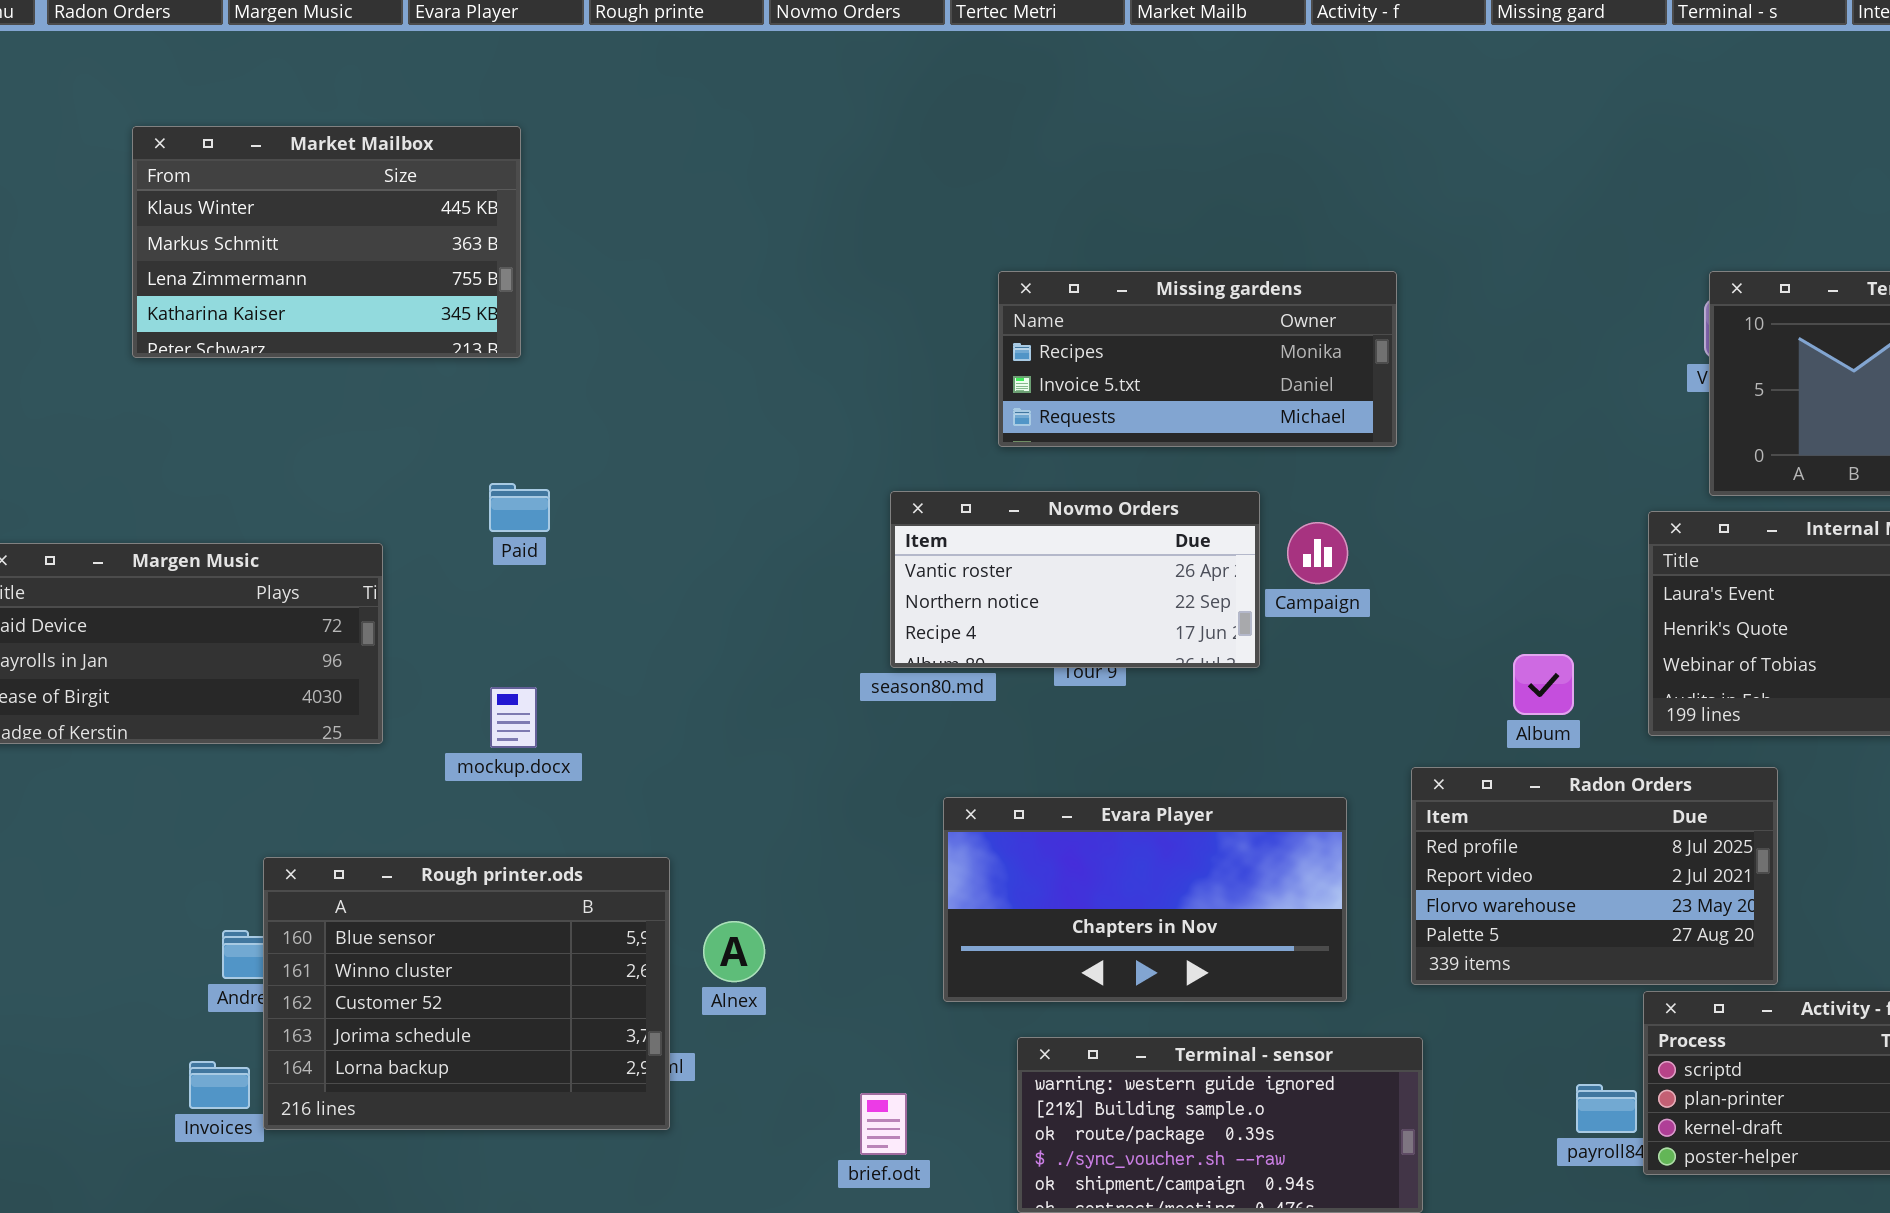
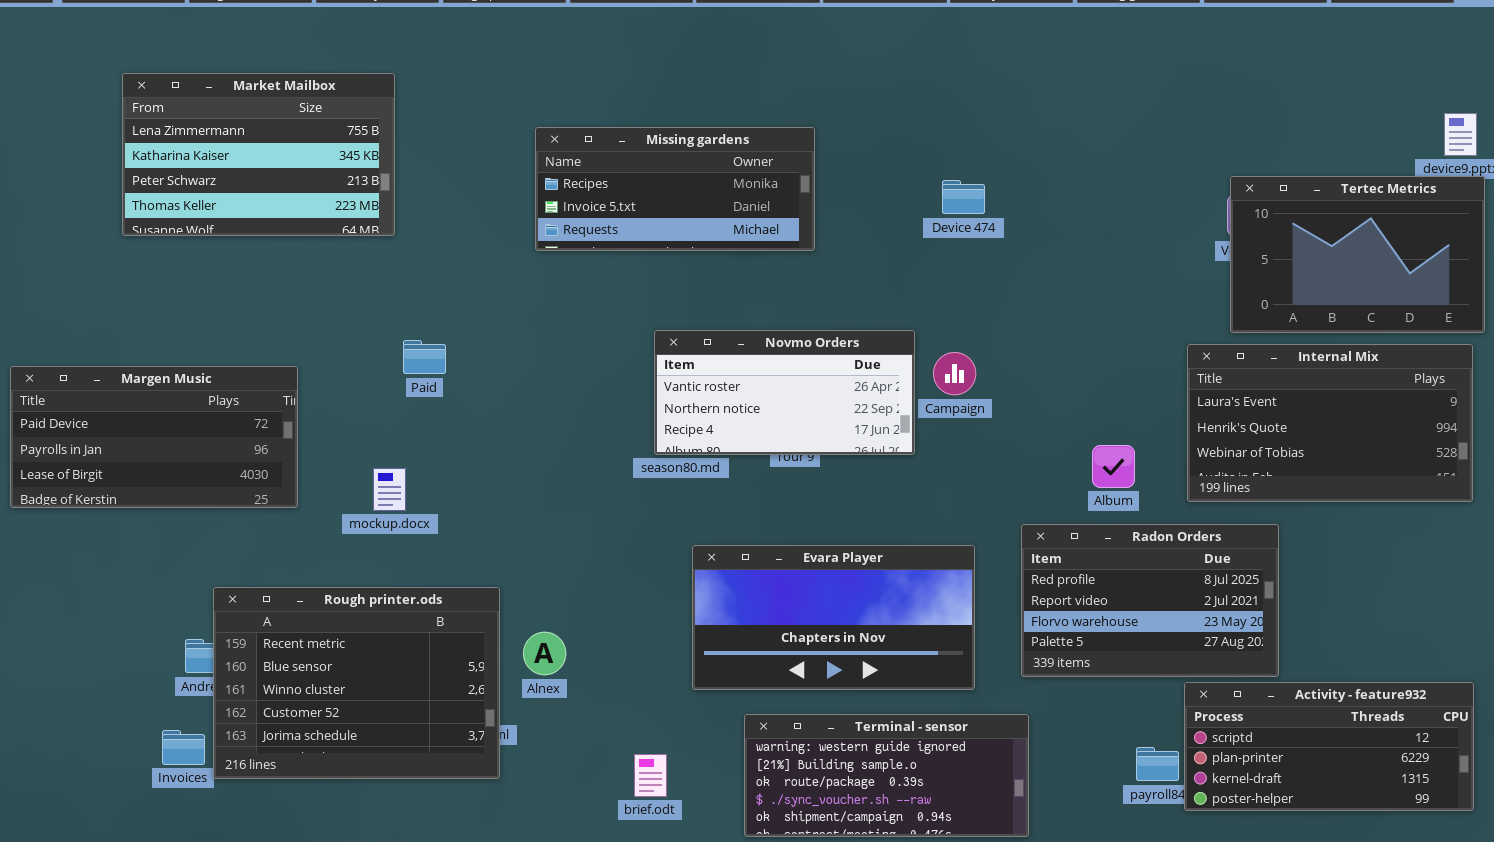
Market Mailbox: [132,126,521,358] -> [122,73,395,236], scrolled down 2 rows
Missing gardens: [998,271,1397,447] -> [535,127,815,251], moved
Paid: [489,483,550,532] -> [403,340,446,374], moved
Rough printer.ods: [263,857,670,1130] -> [213,587,500,779], scrolled up 1 row

